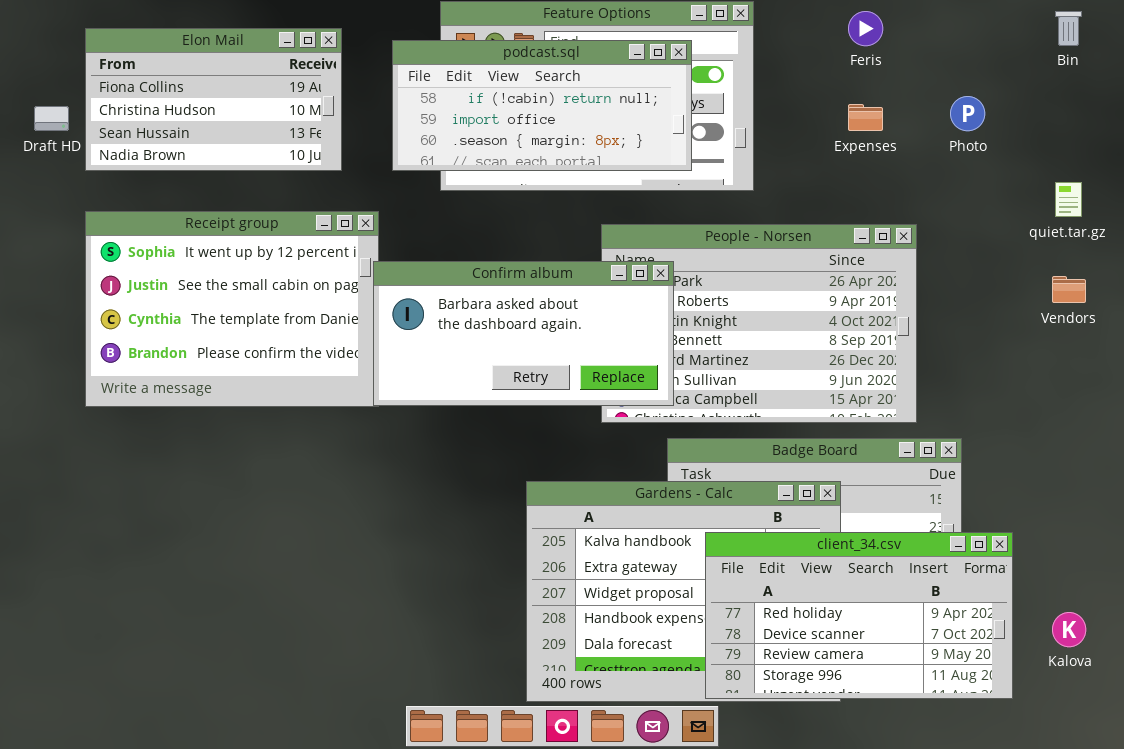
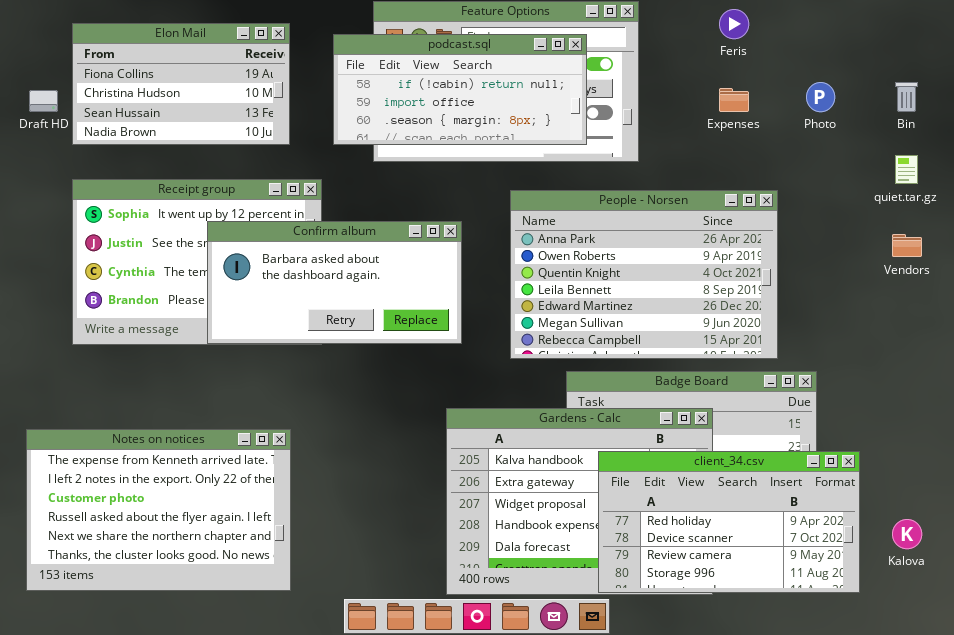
Bin: [1055,11,1082,46] -> [895,82,918,112], moved
Confirm album: [373,261,674,406] -> [207,221,462,344], moved
Notes on notices: none -> [26,429,291,591], opened

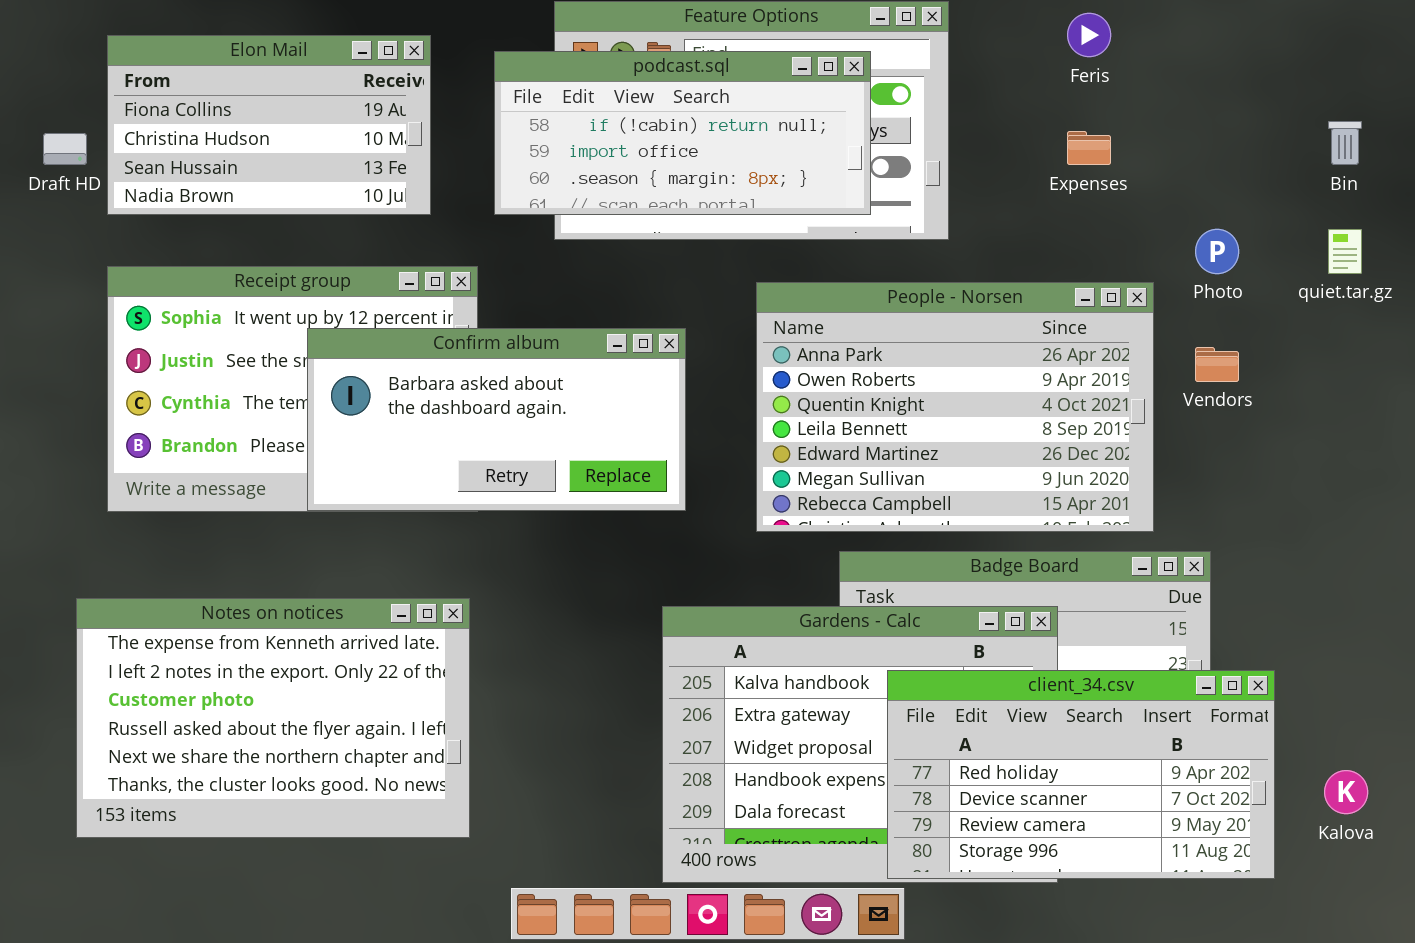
Photo: [806,82,835,112] -> [1195,229,1239,274], moved
Vendors: [892,234,922,257] -> [1195,347,1239,382], moved
Notes on notices: [26,429,291,591] -> [76,598,470,838], moved

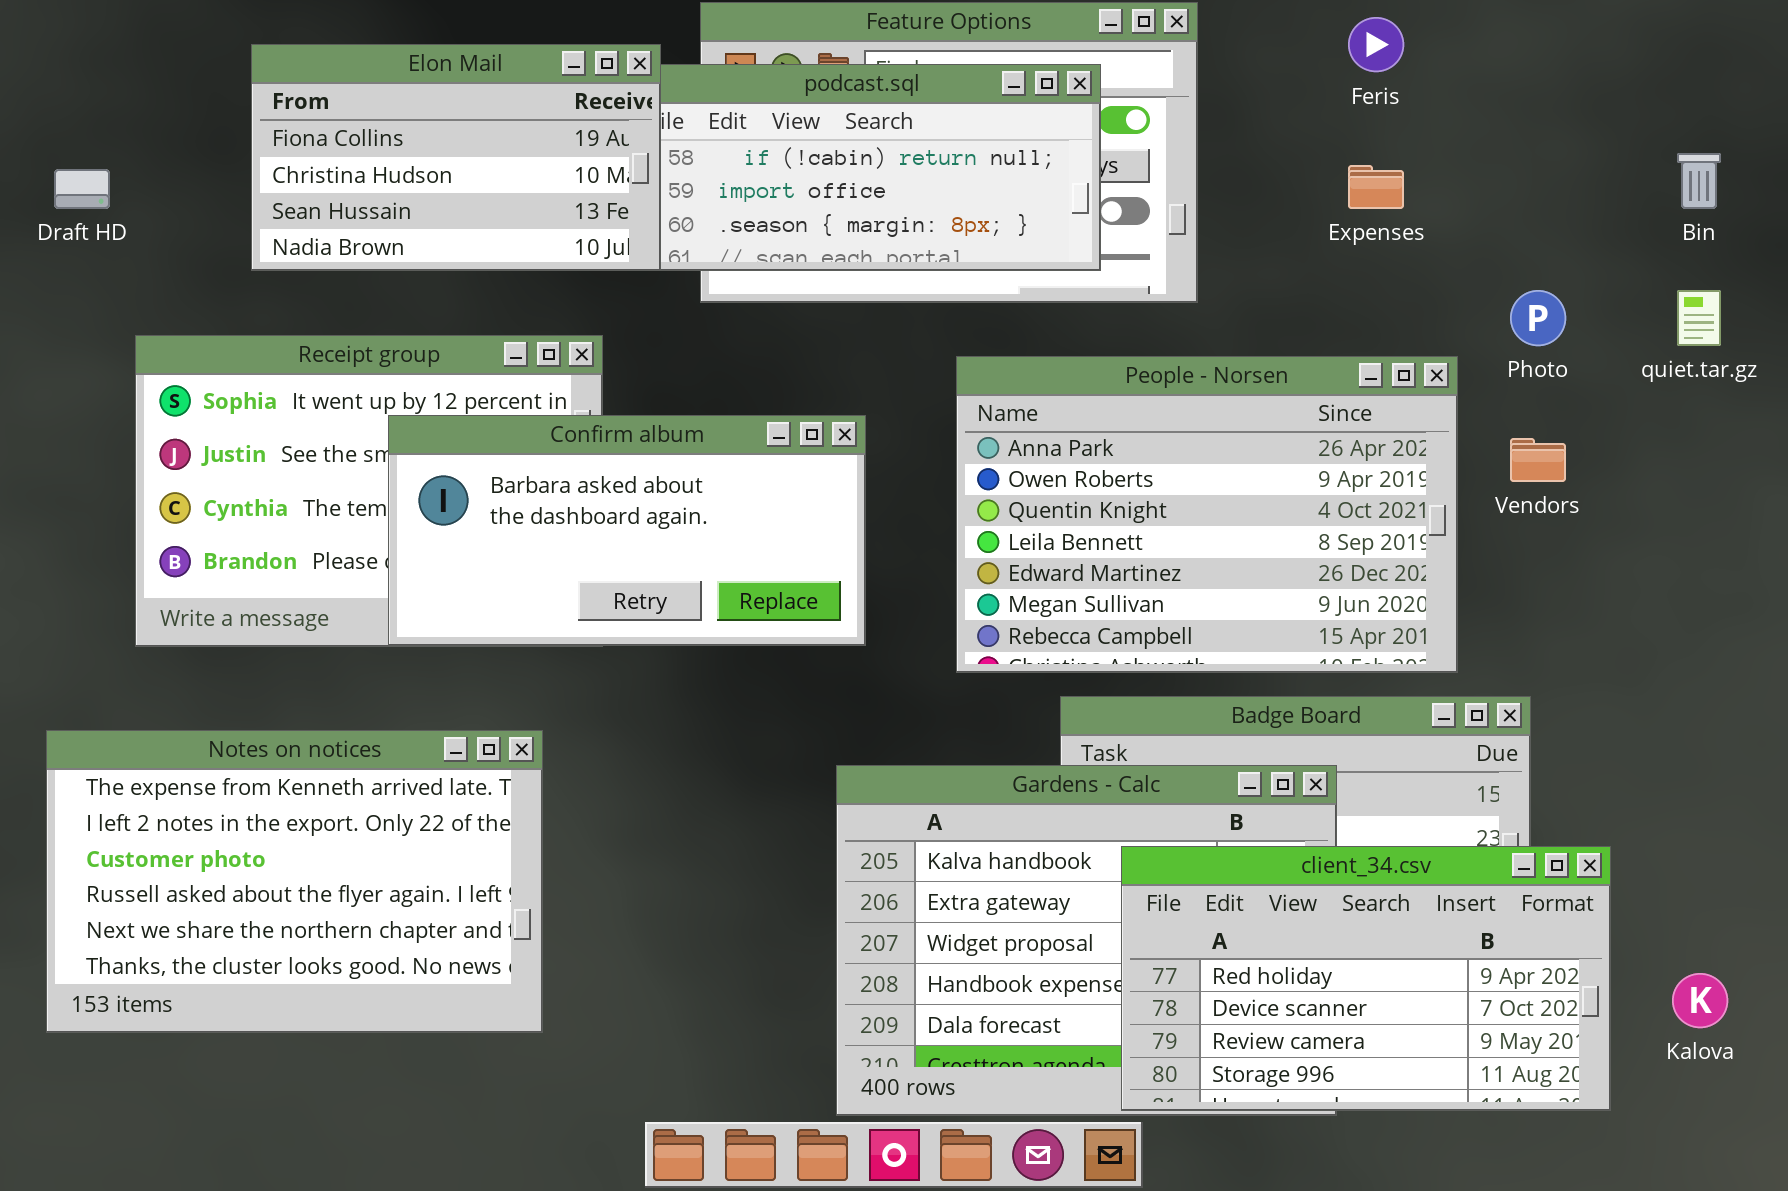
Elon Mail: [107,35,431,215] -> [251,44,661,271], moved
Notes on notices: [76,598,470,838] -> [46,730,543,1033], moved

